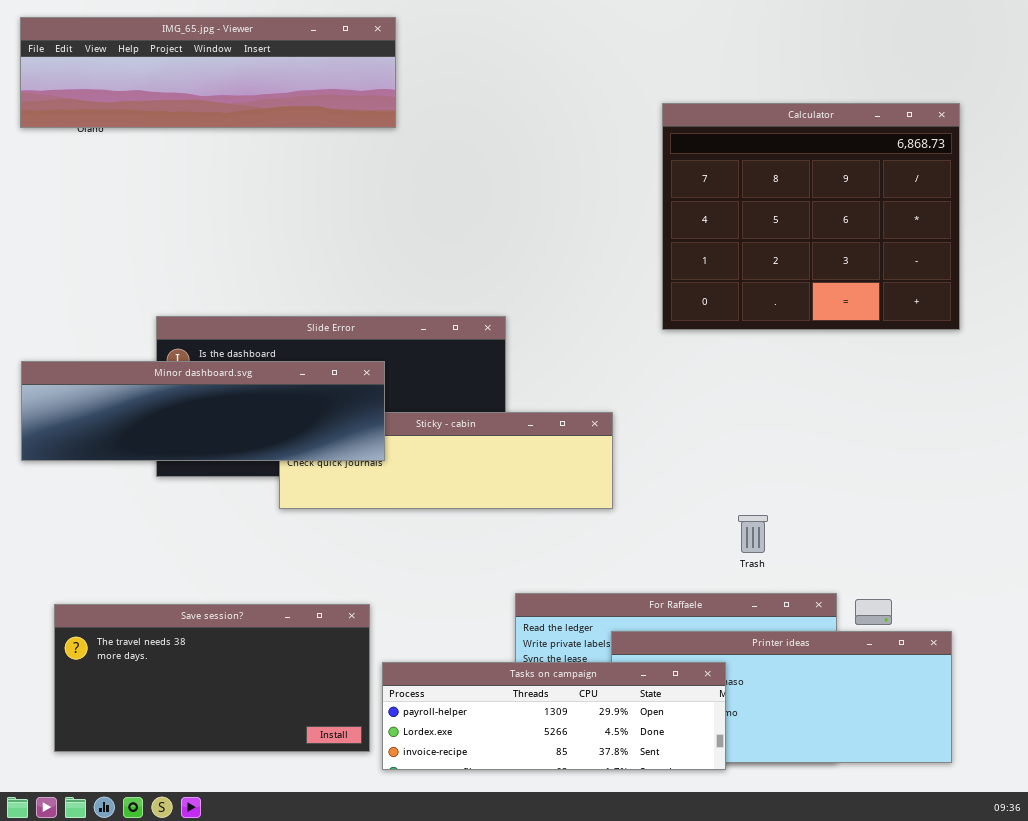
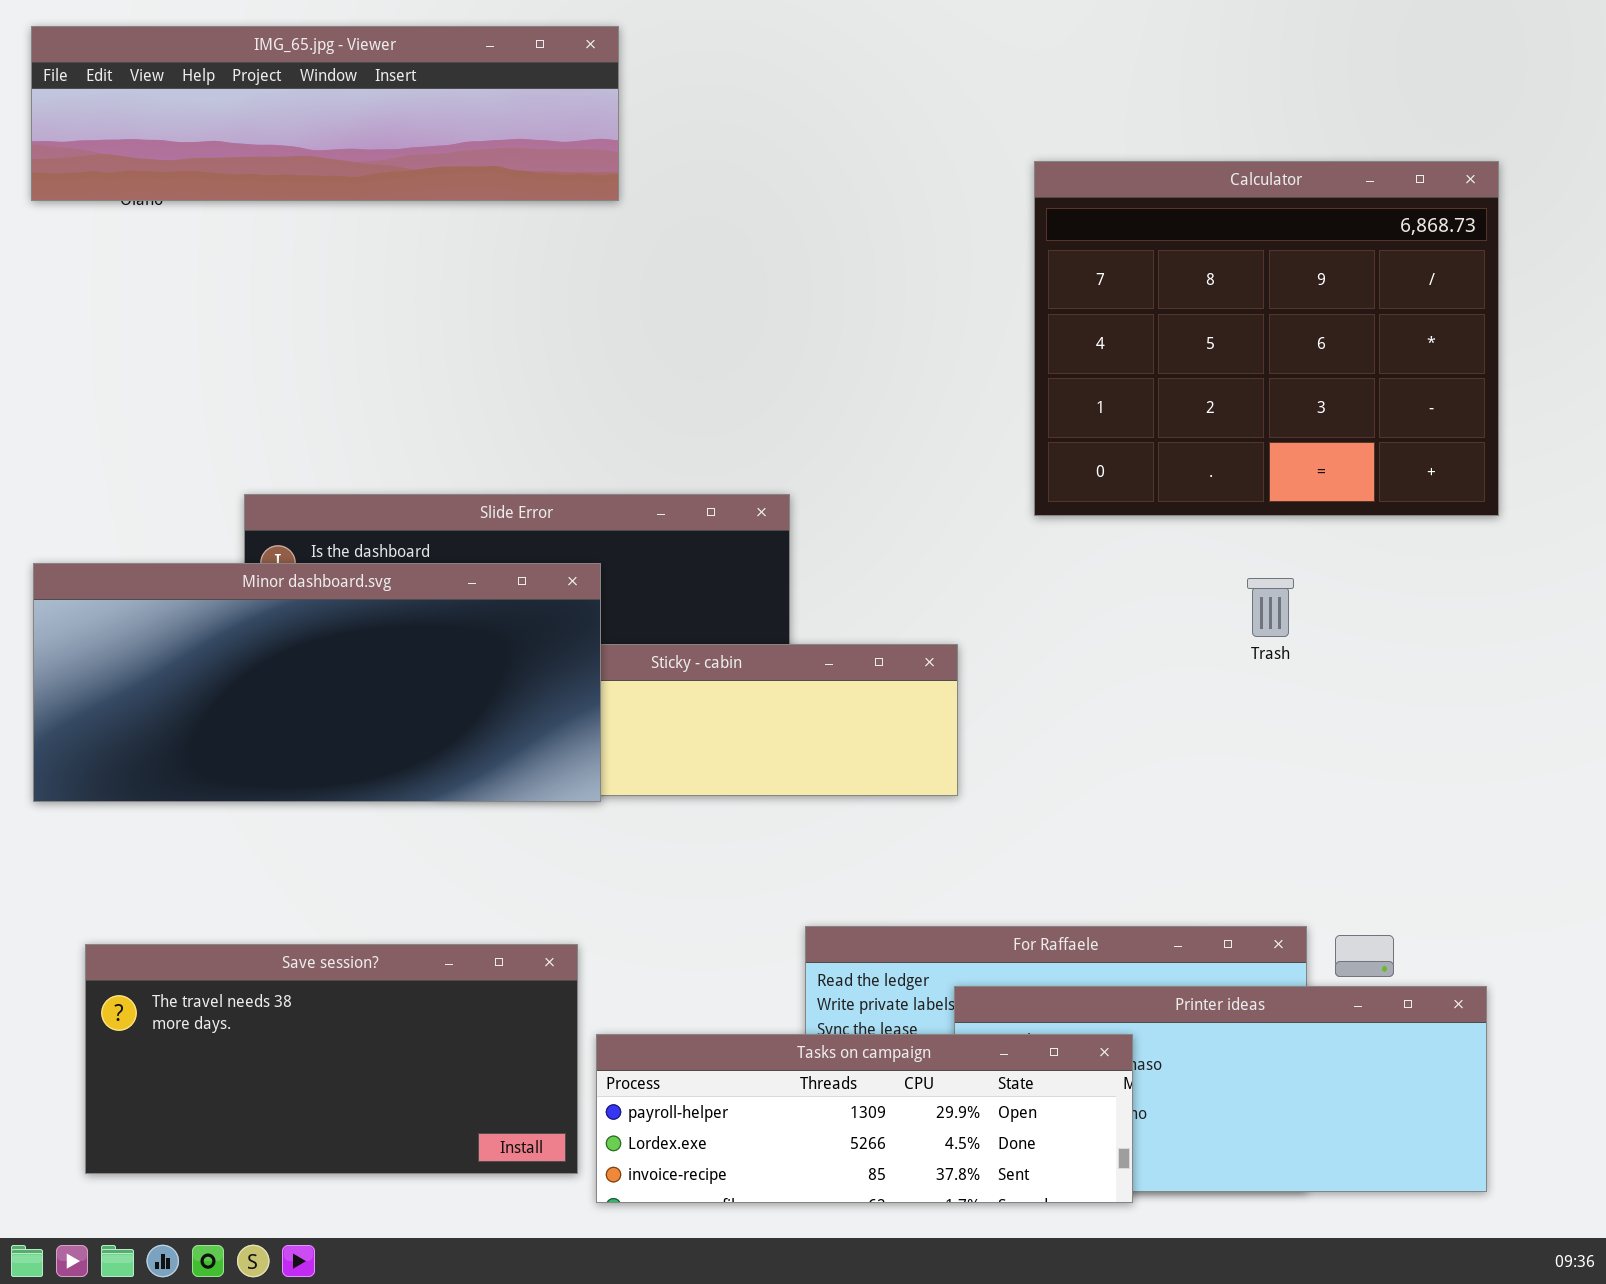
Minor dashboard.svg: [21,361,385,461] -> [33,563,601,802], resized
Trash: [738,515,768,553] -> [1247,578,1294,637], moved

